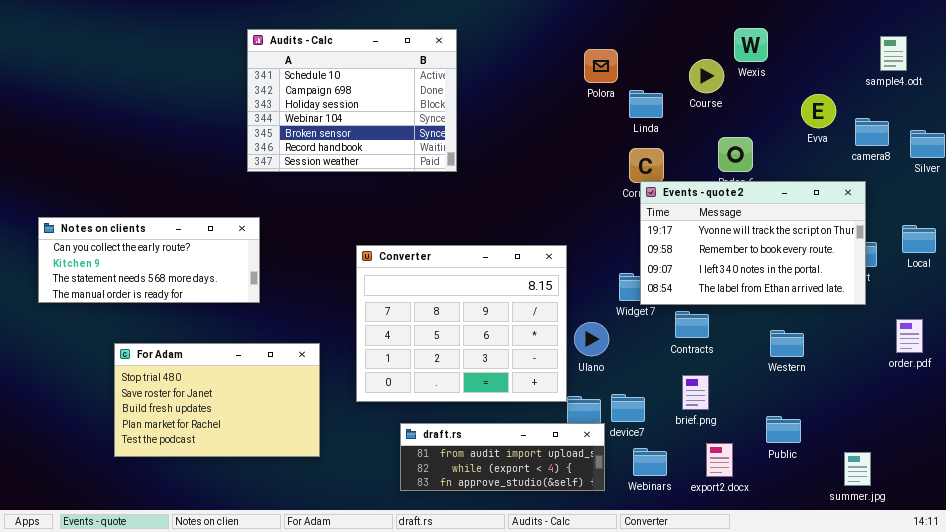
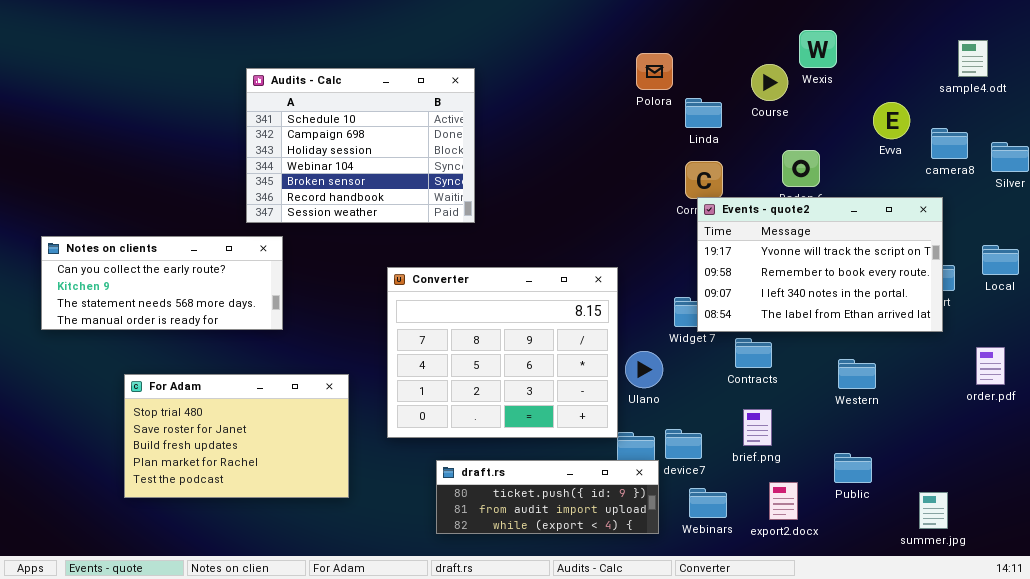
Audits - Calc: [247,29,457,172] -> [246,68,475,223], moved
draft.rs: [400,423,605,491] -> [436,460,659,534], scrolled up 1 row

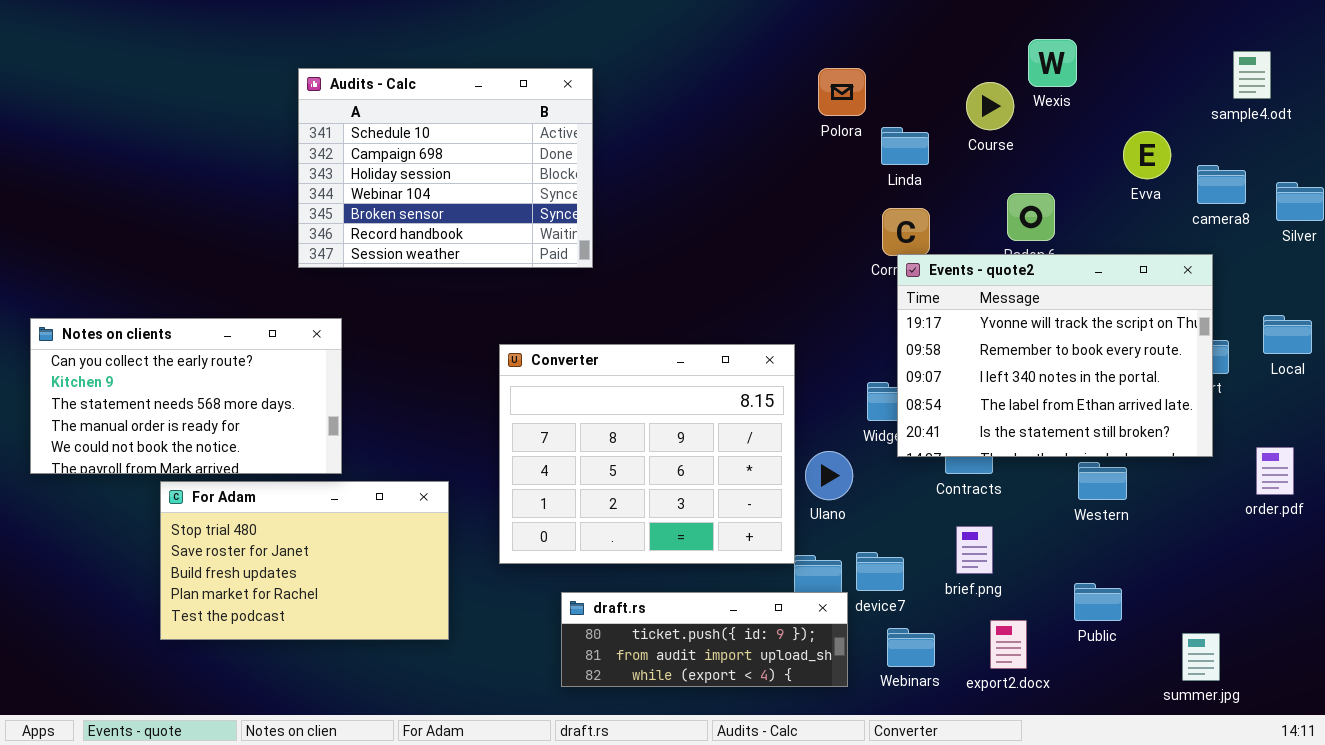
Audits - Calc: [246,68,475,223] -> [298,68,593,268], moved
Events - quote2: [697,197,943,332] -> [897,254,1213,457], resized
Notes on clients: [41,236,283,330] -> [30,318,342,474], moved, resized

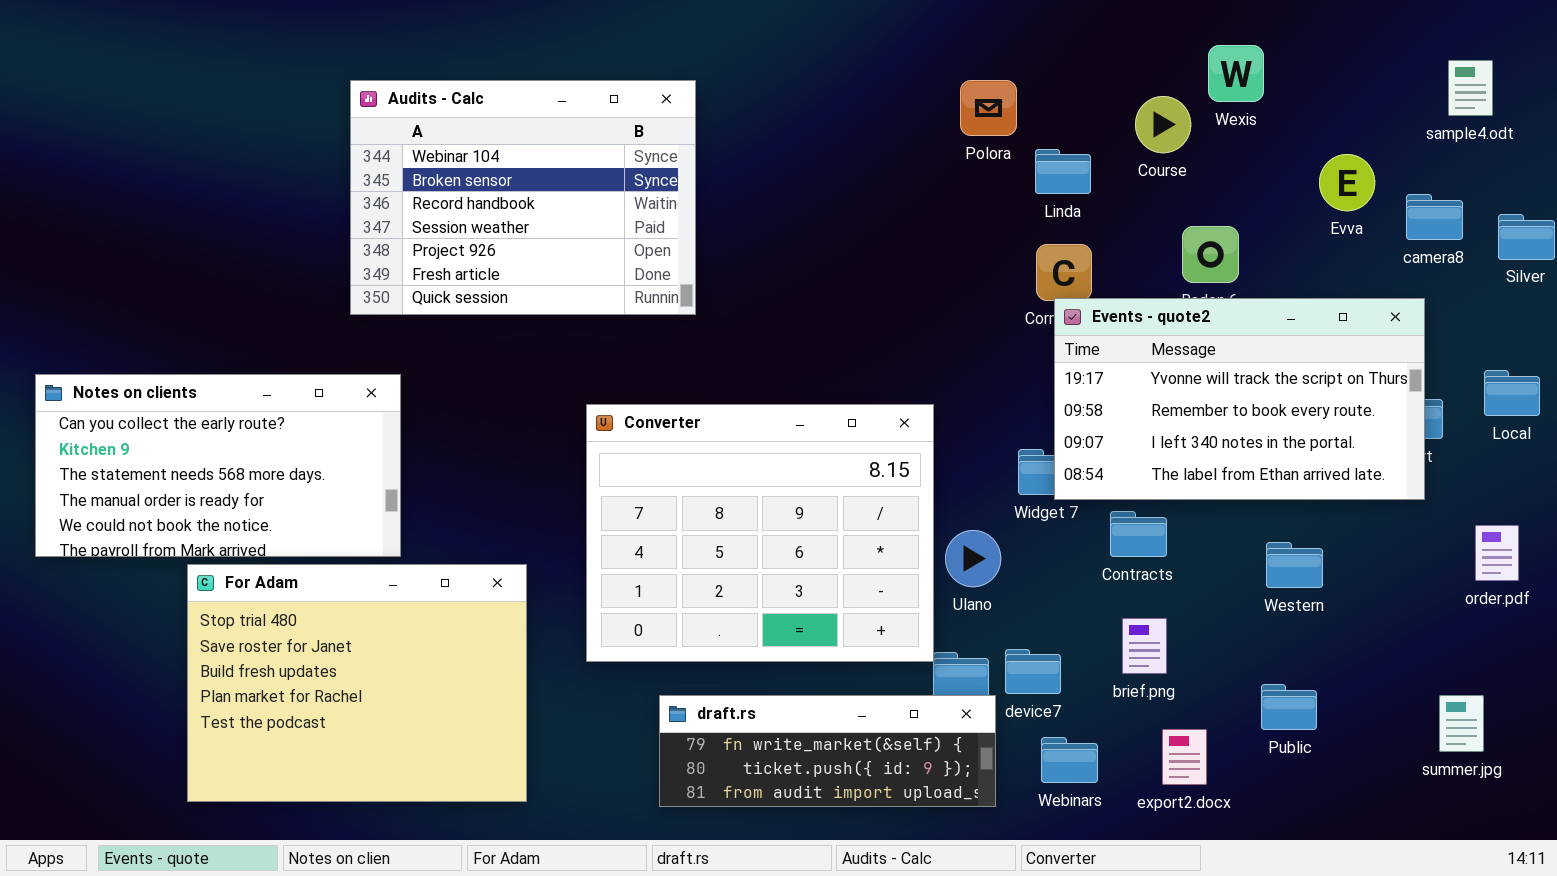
Audits - Calc: [298,68,593,268] -> [350,80,696,315], scrolled down 3 rows
Events - quote2: [897,254,1213,457] -> [1054,298,1425,500], resized
For Adam: [160,481,449,640] -> [187,564,527,802], resized
draft.rs: [561,592,848,687] -> [659,695,996,807], scrolled up 1 row
summer.jpg: [1182,633,1220,681] -> [1439,695,1484,752], moved

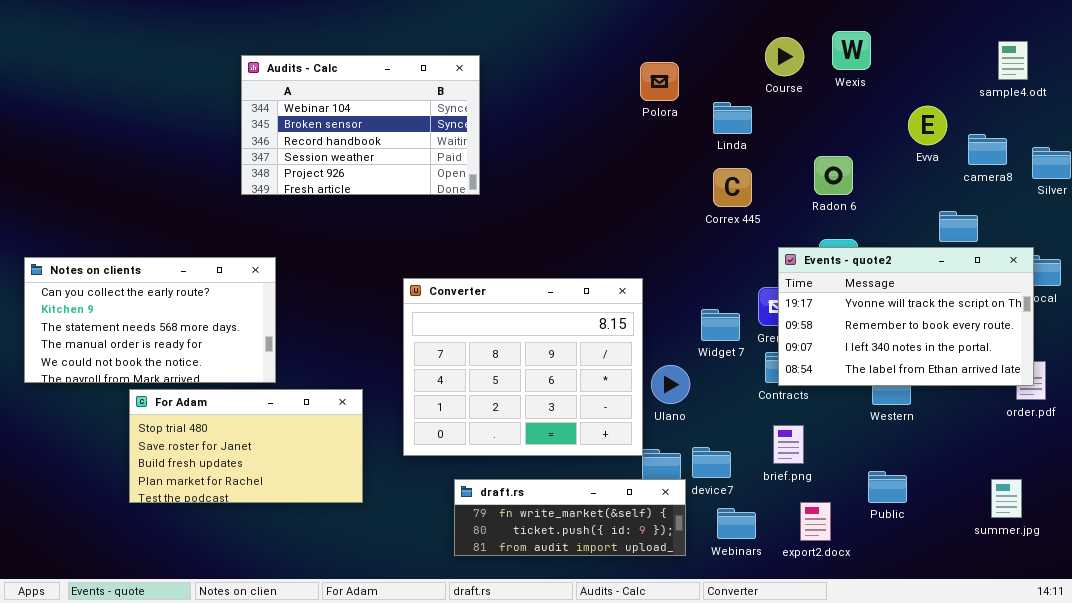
Audits - Calc: [350,80,696,315] -> [241,55,480,195], resized
Polora: [960,80,1017,136] -> [640,62,679,101], moved
Course: [1135,96,1191,153] -> [765,37,804,76], moved
Events - quote2: [1054,298,1425,500] -> [778,247,1034,386], moved
For Adam: [187,564,527,802] -> [129,389,363,503], resized

